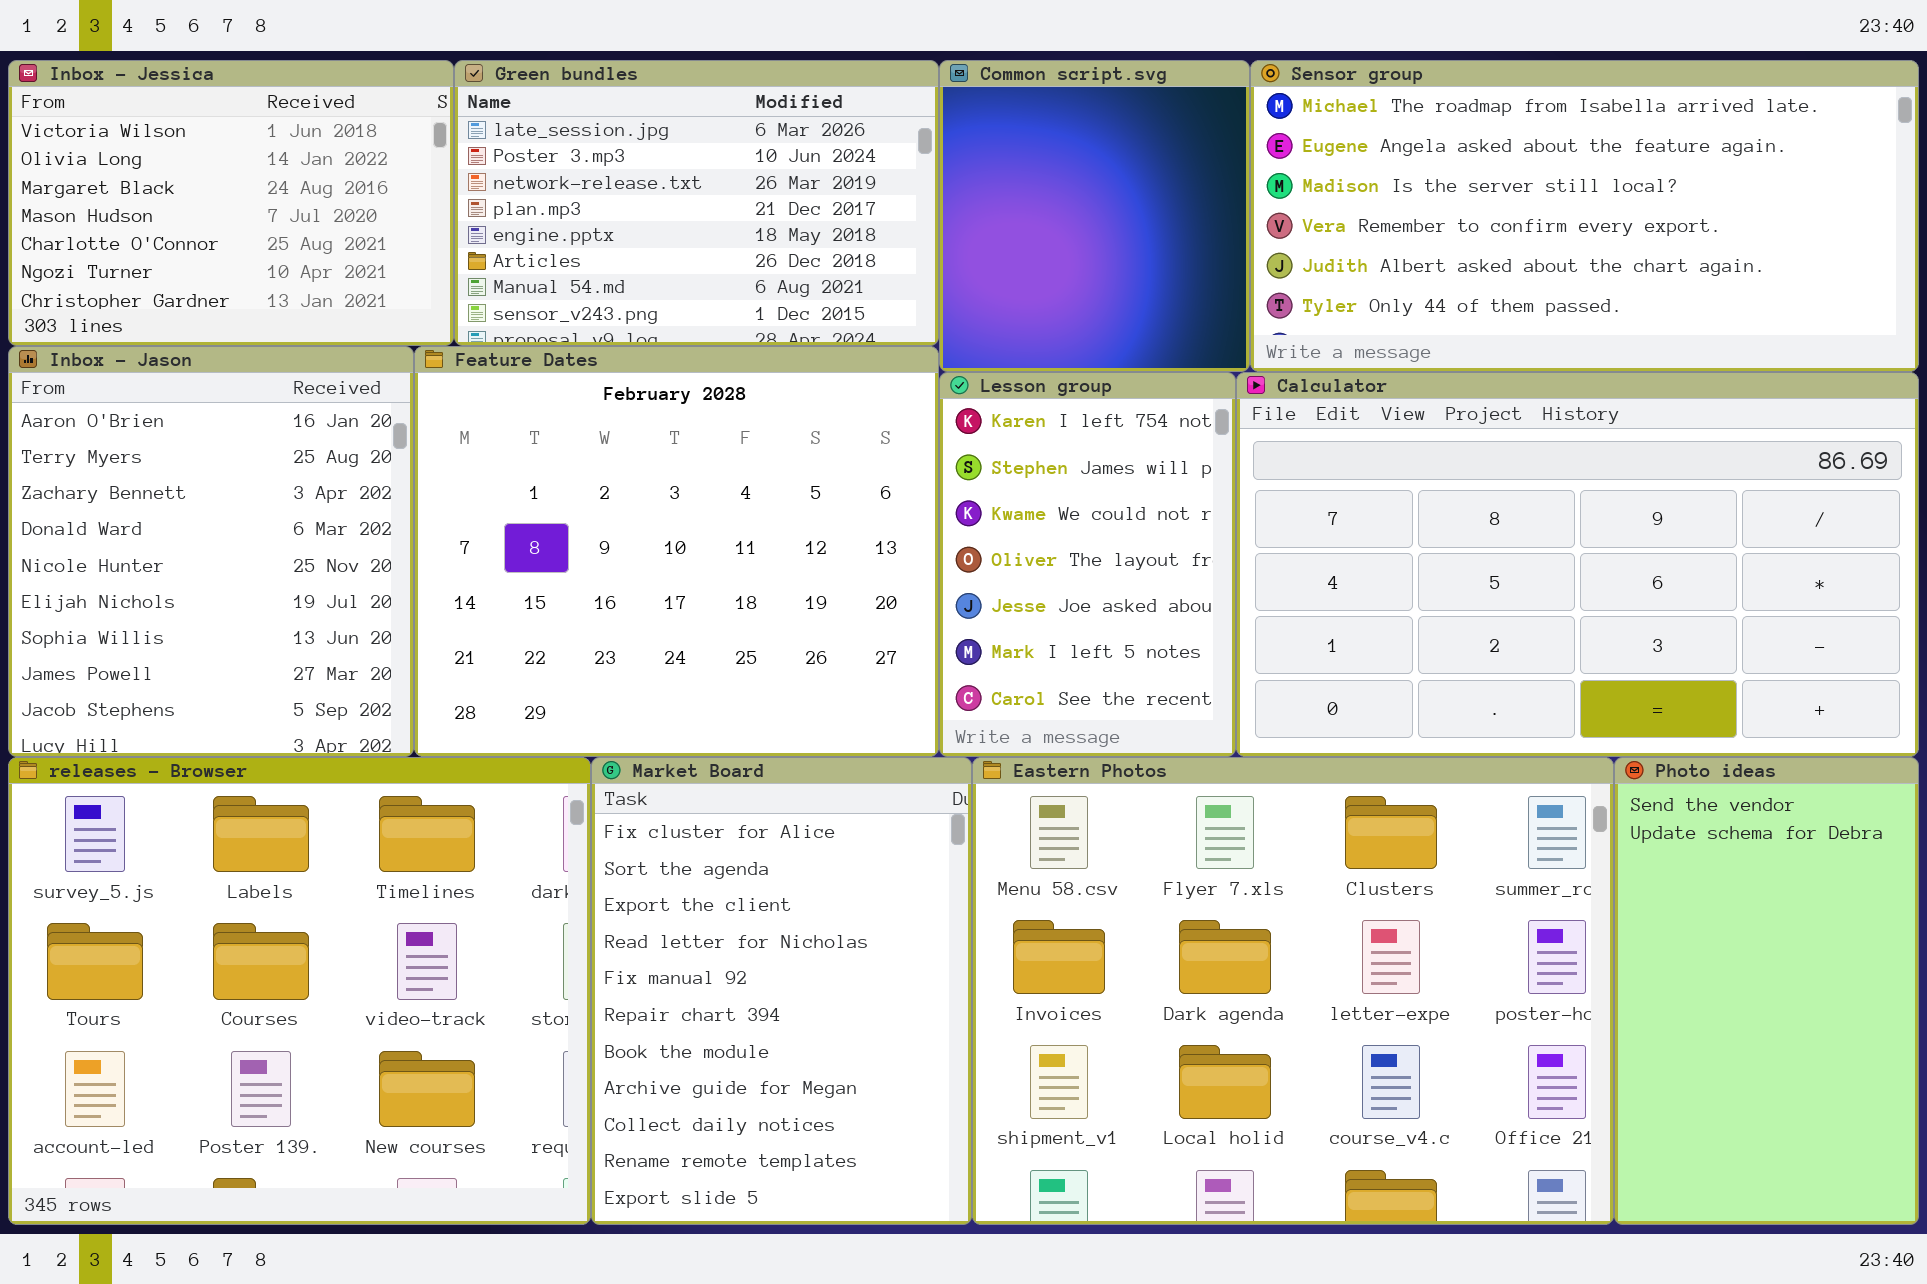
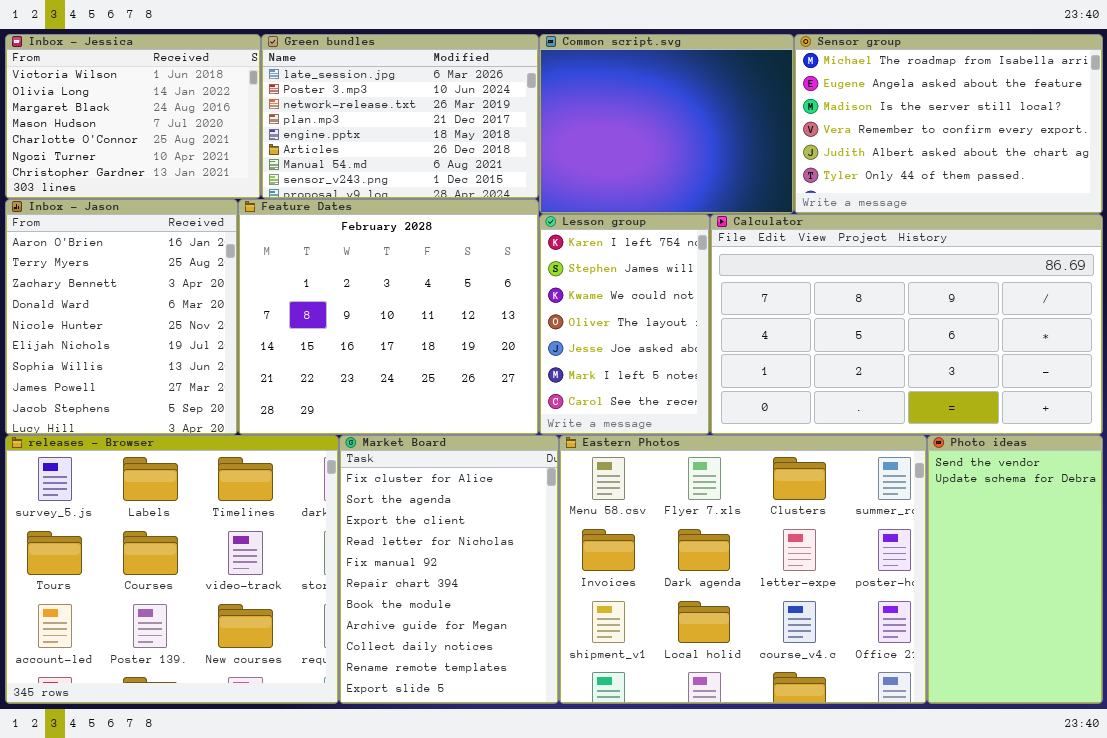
Common script.svg: [939,60,1250,372] -> [539,34,794,214], resized
Sensor group: [1250,60,1919,372] -> [794,34,1103,214], resized

